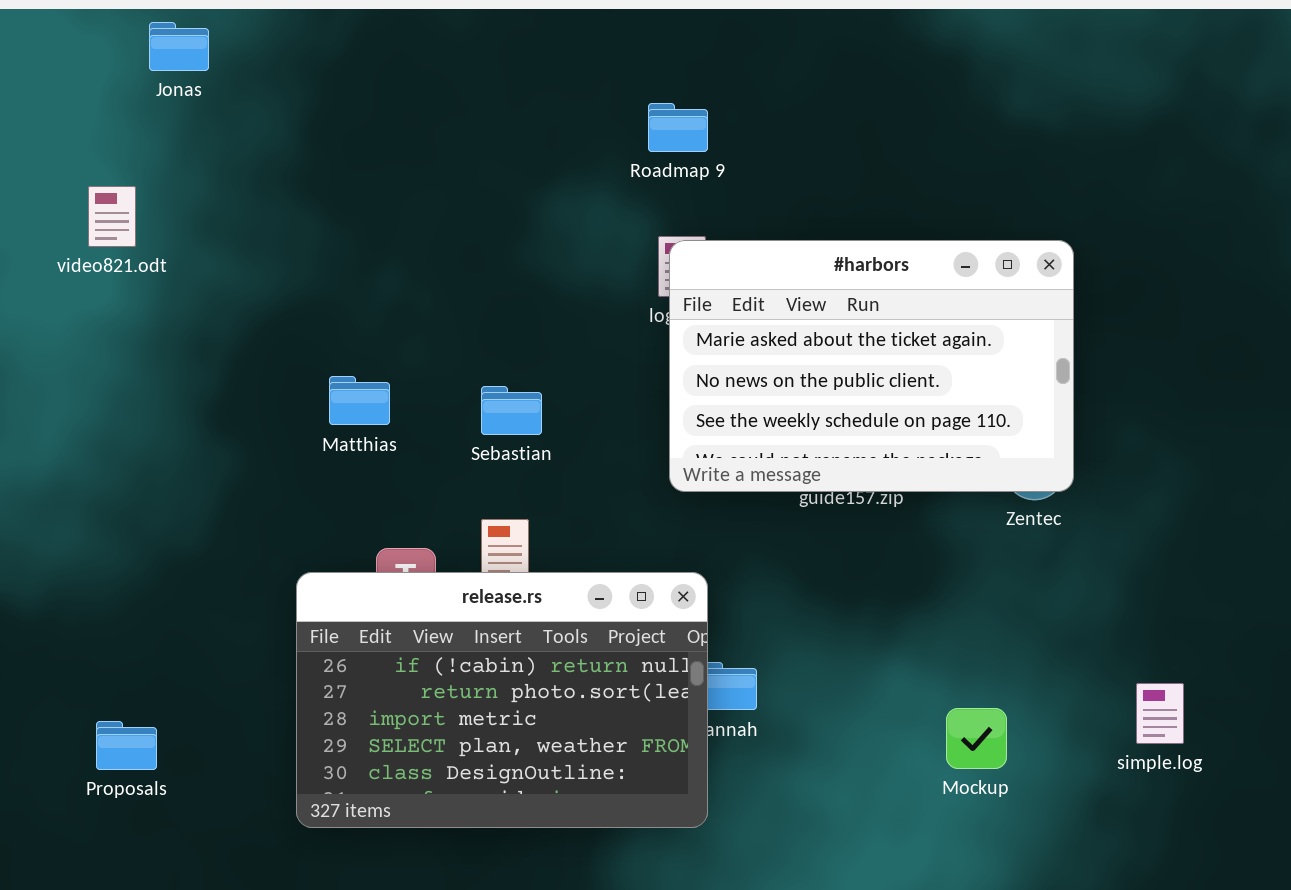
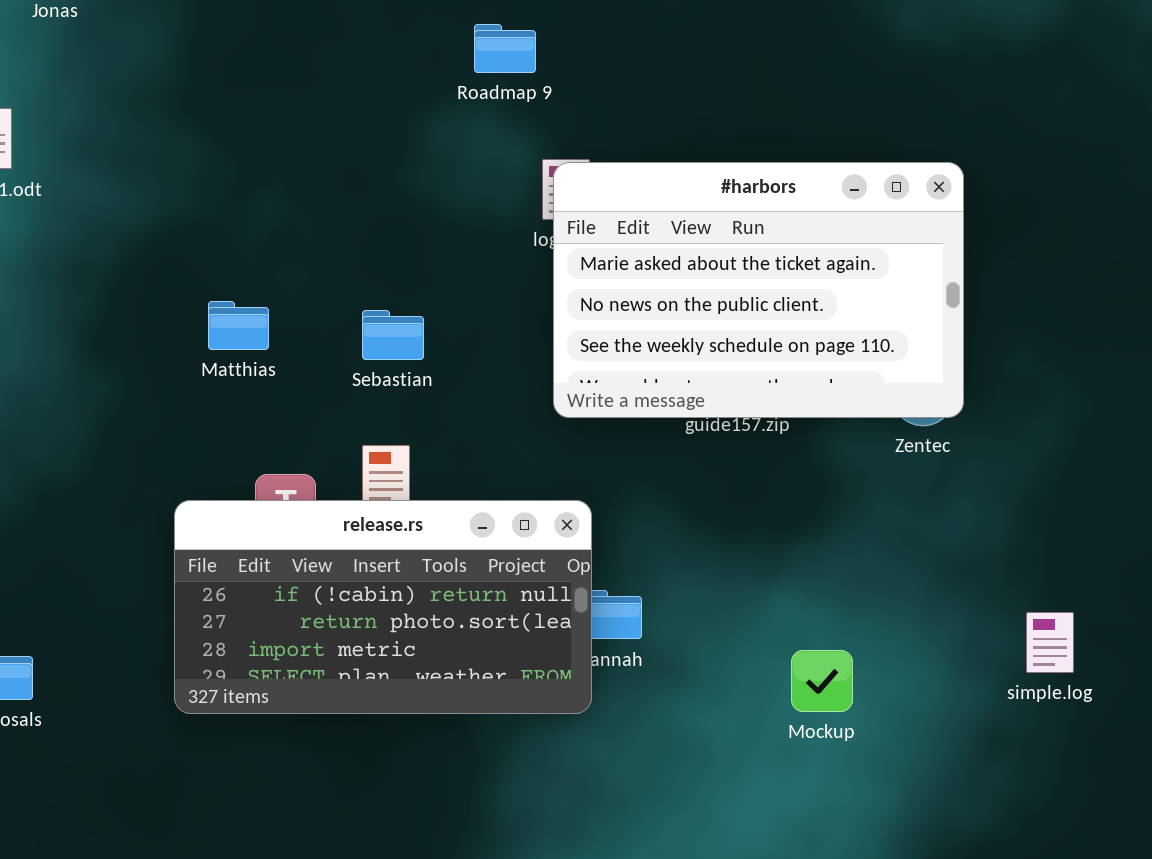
Roadmap 9: [648,103,708,152] -> [474,24,536,73], moved
release.rs: [296,572,708,828] -> [174,500,592,714], resized
Mockup: [946,708,1007,769] -> [791,650,853,712], moved

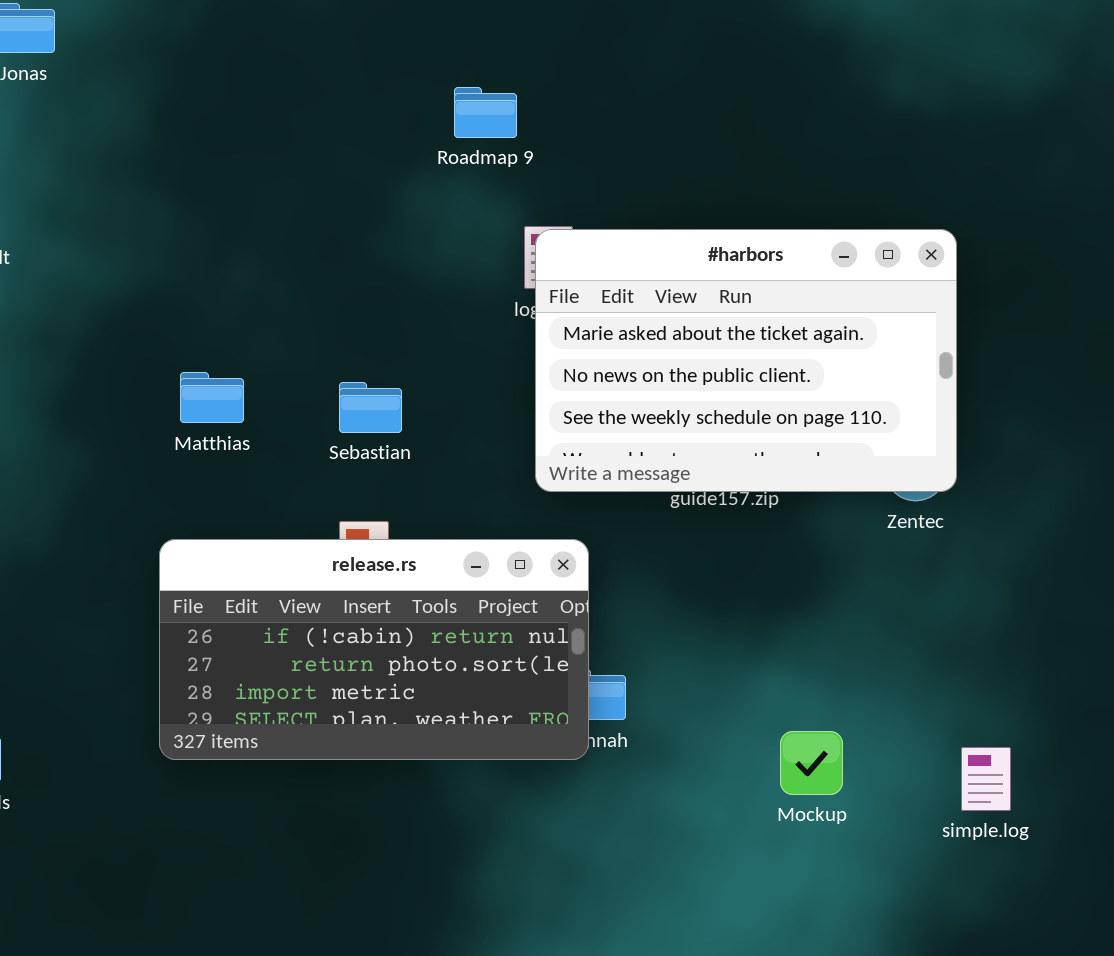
release.rs: [174,500,592,714] -> [159,539,589,760], moved
simple.log: [1026,612,1074,673] -> [961,747,1011,811], moved

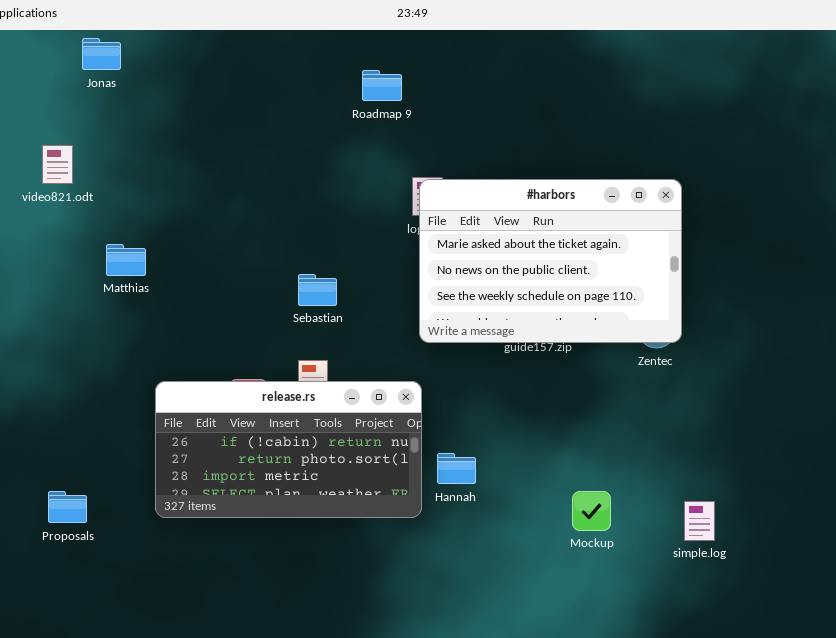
Roadmap 9: [454,87,517,138] -> [362,70,402,101], moved
Matthias: [180,372,244,423] -> [106,244,146,276], moved
release.rs: [159,539,589,760] -> [155,381,422,518], moved

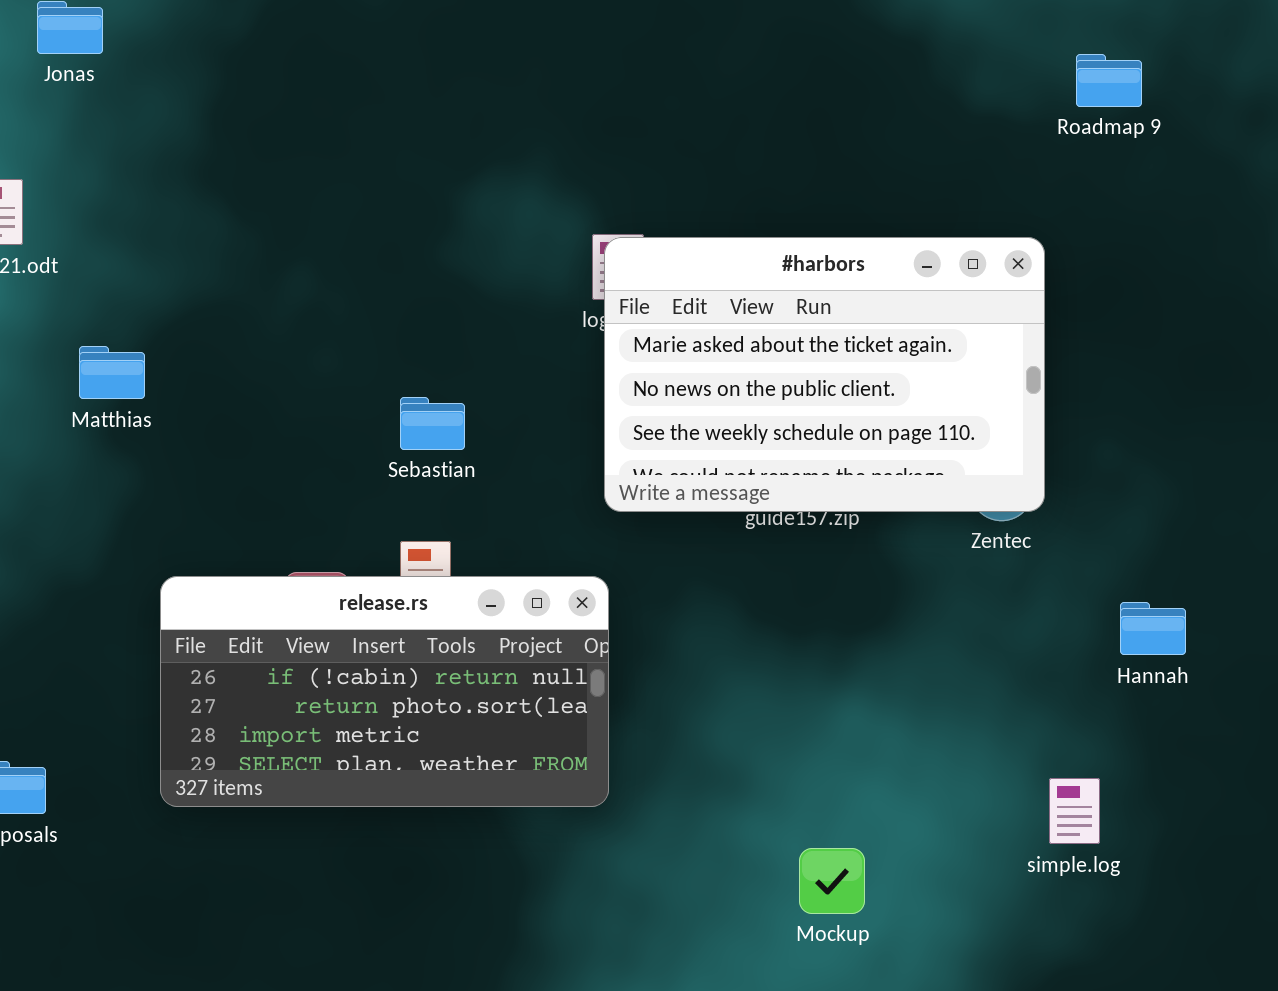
Roadmap 9: [362,70,402,101] -> [1076,54,1142,107], moved
Hannah: [437,453,476,484] -> [1120,602,1186,655], moved
Mockup: [572,491,611,531] -> [799,848,865,914], moved

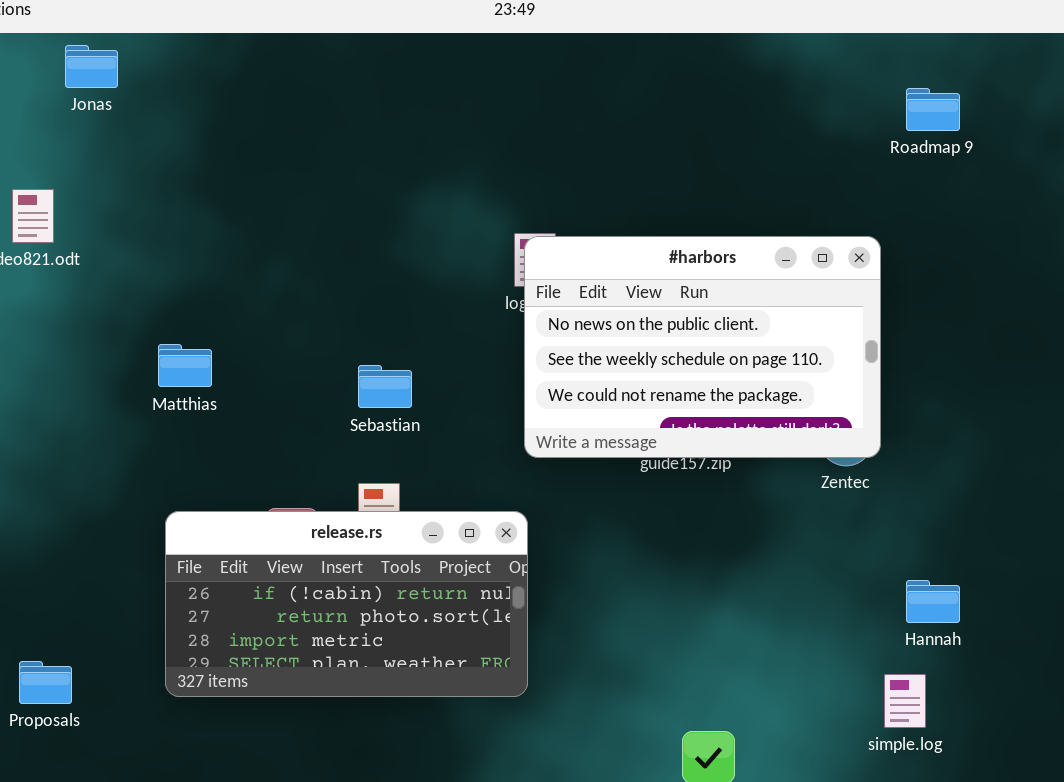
#harbors: [604,237,1045,512] -> [524,236,881,458], scrolled down 1 row
Matthias: [79,346,145,399] -> [158,344,212,387], moved
Hannah: [1120,602,1186,655] -> [906,580,960,623], moved

